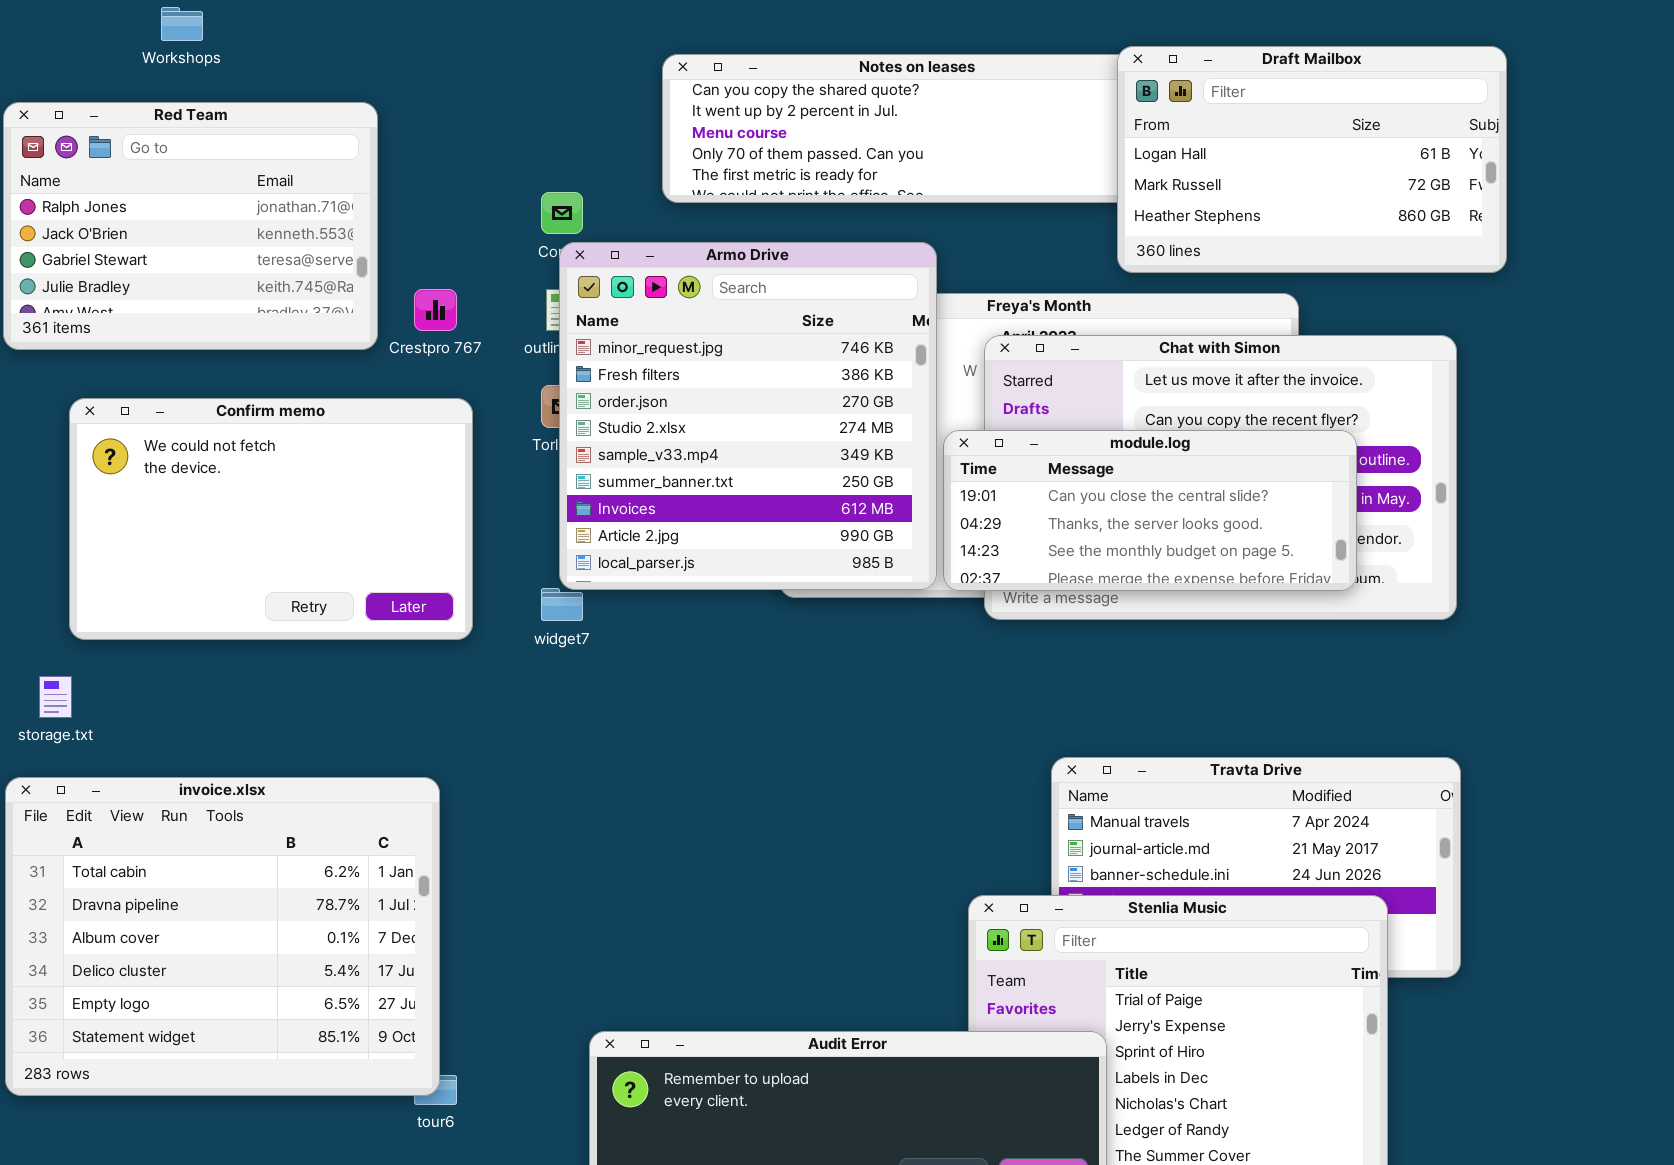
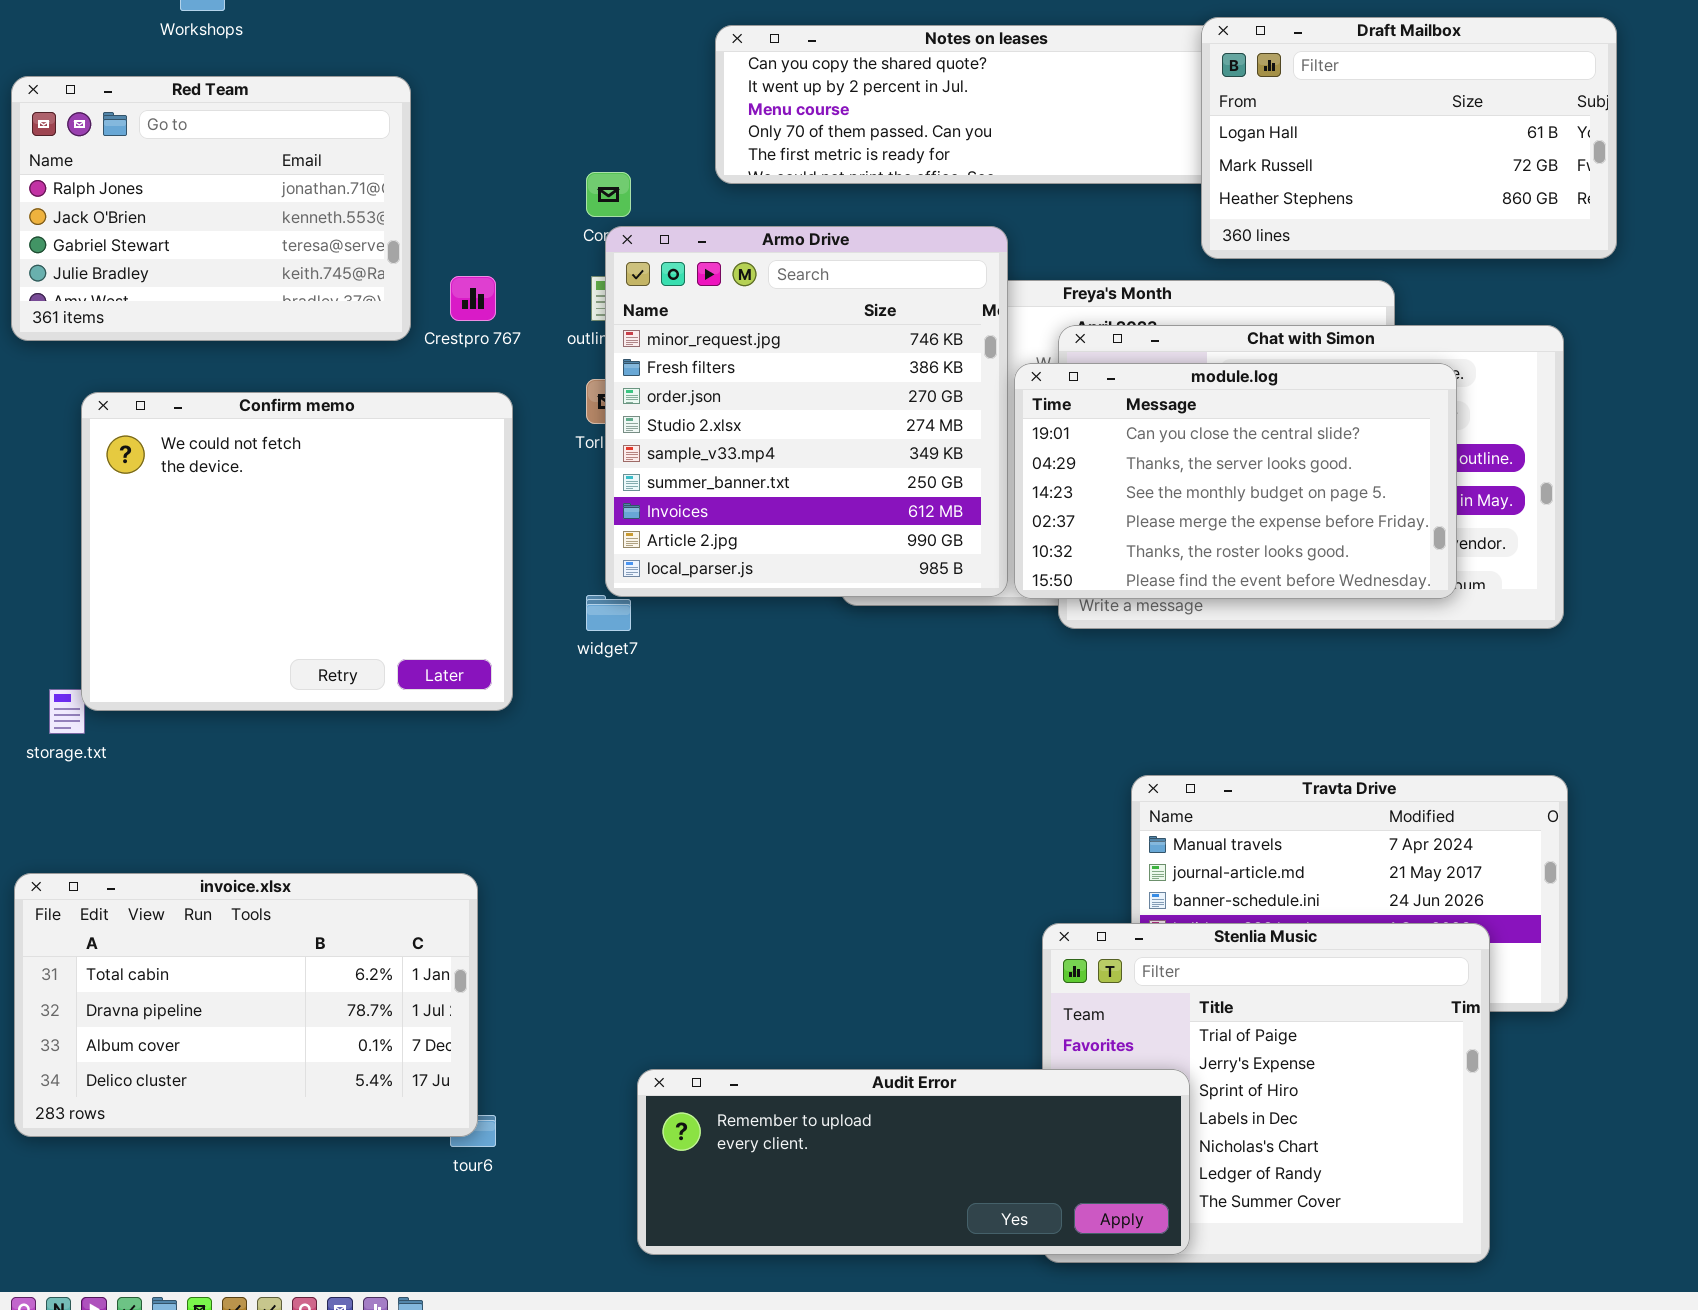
Confirm memo: [69,398,473,640] -> [81,392,513,711], resized
module.log: [943,430,1357,591] -> [1014,363,1457,599], resized
invoice.xlsx: [5,777,440,1096] -> [14,873,478,1137], resized

